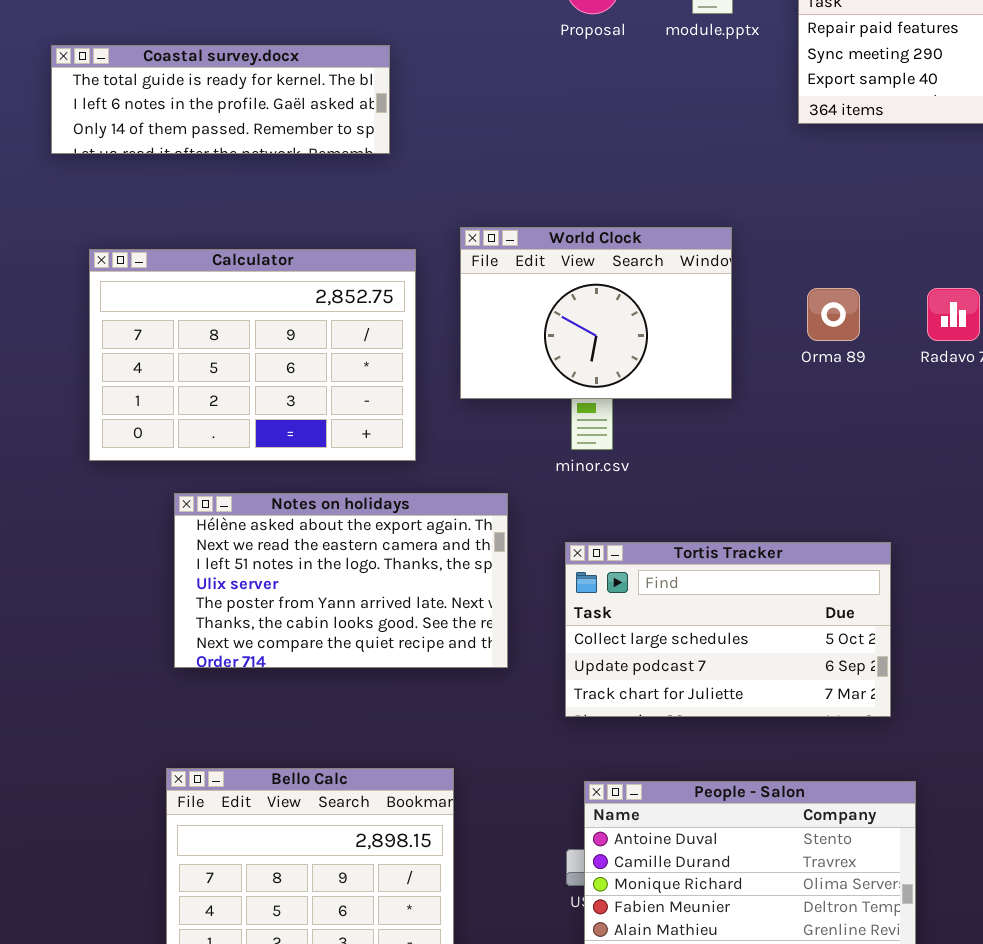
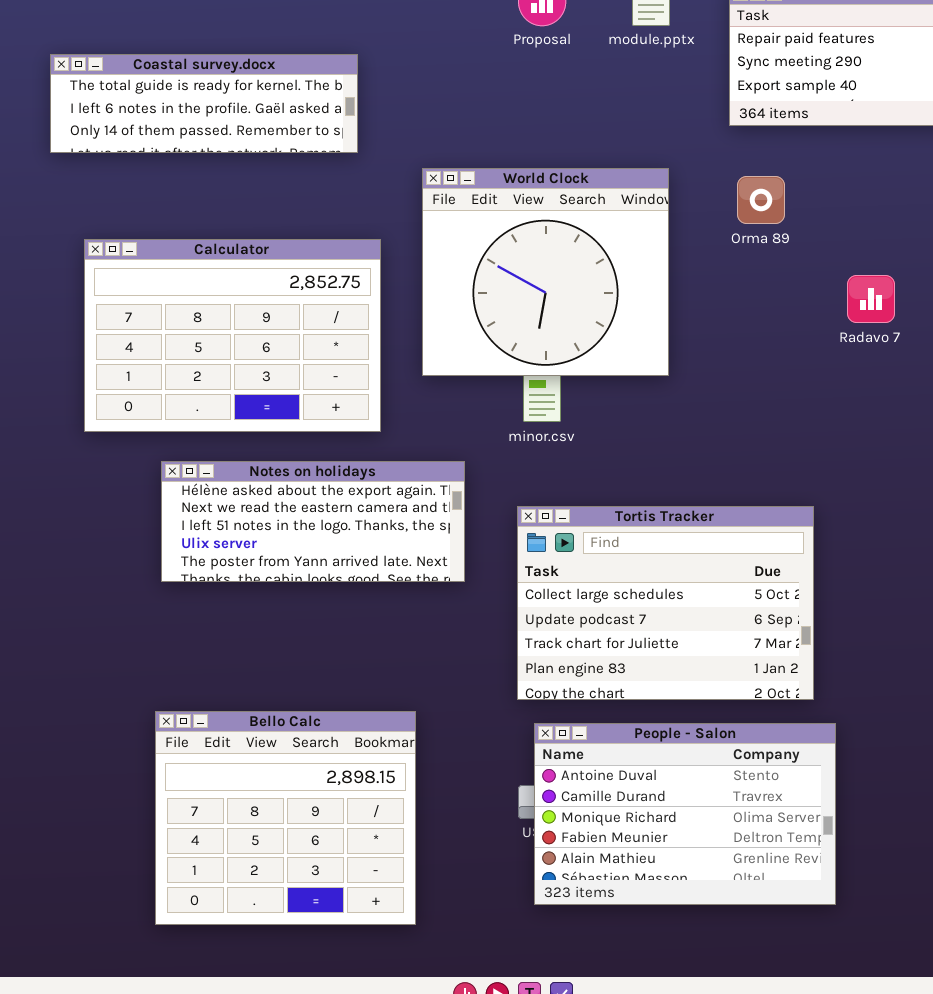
World Clock: [460,227,732,399] -> [422,168,669,376], resized
Orma 89: [807,288,860,341] -> [737,176,785,224], moved
Notes on holidays: [174,493,508,668] -> [161,461,465,582], resized
Tortis Tracker: [565,542,891,717] -> [517,506,814,700], resized

